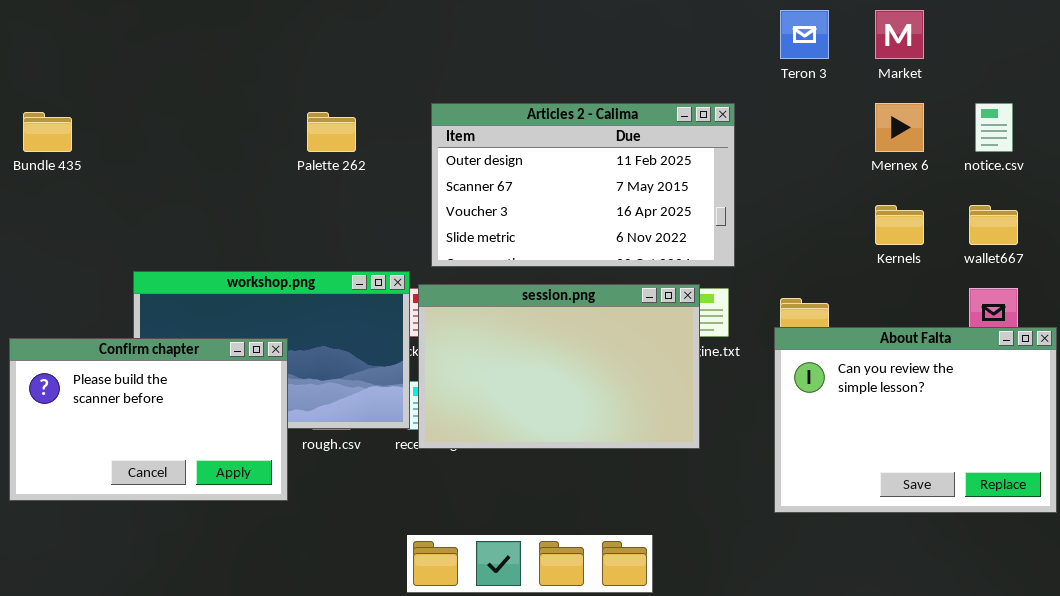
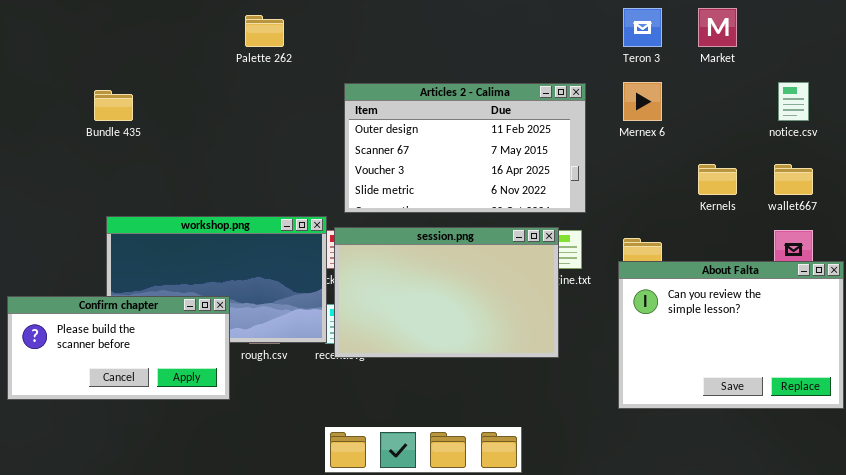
Mernex 6: [875,103,924,152] -> [623,82,662,121], moved
Bundle 435: [23,112,72,152] -> [94,90,133,121], moved
Palette 262: [307,112,356,152] -> [245,15,284,47], moved
Confirm chapter: [9,338,288,501] -> [7,296,230,400], resized

